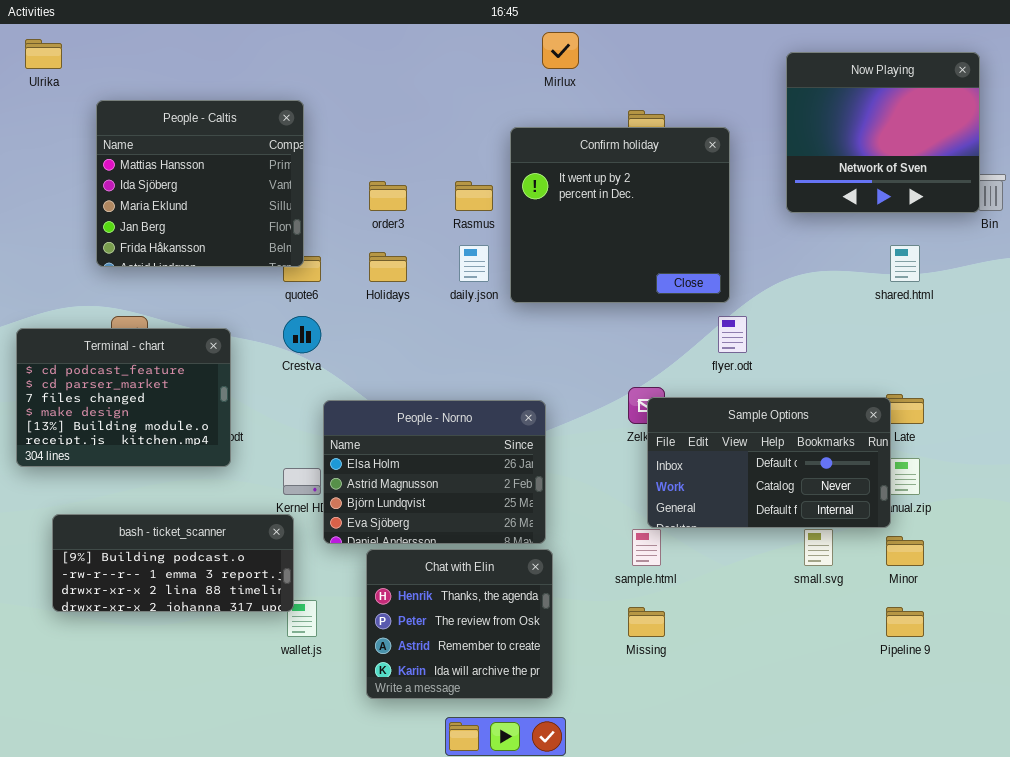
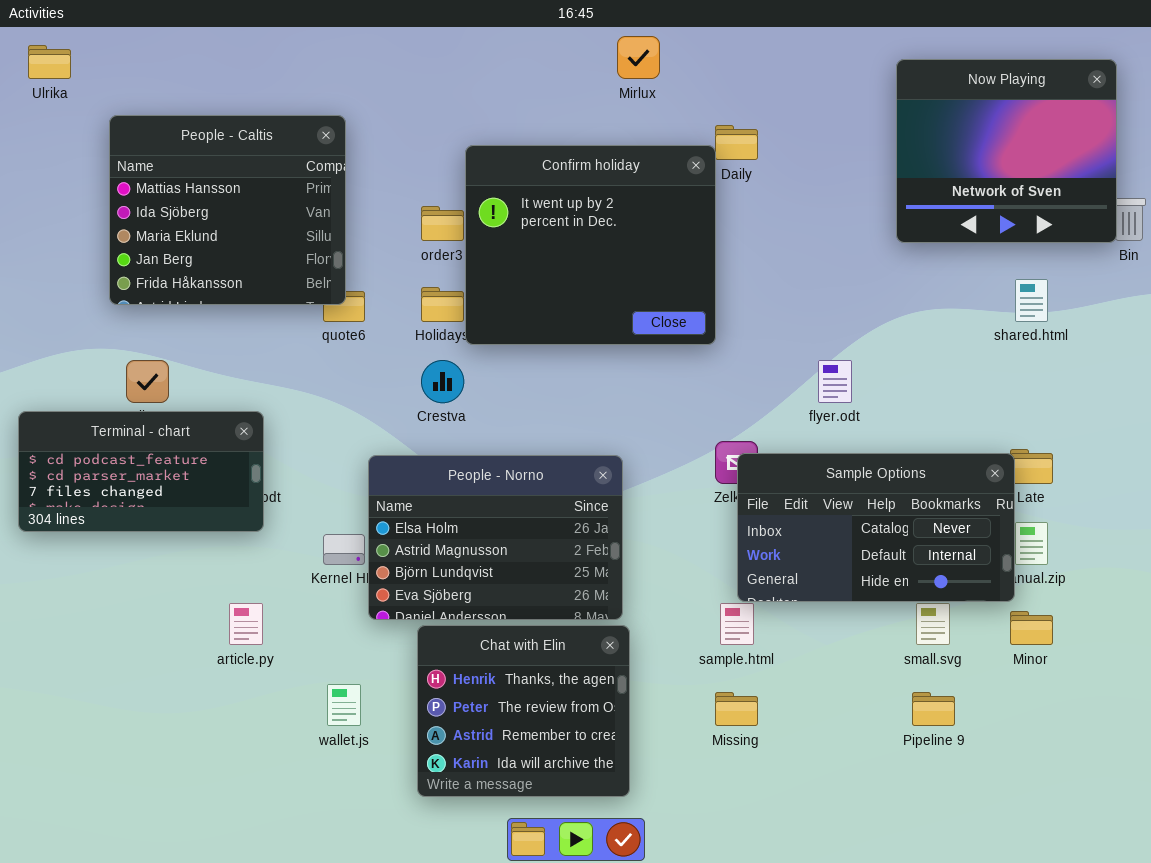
Confirm holiday: [510,127,730,303] -> [465,145,716,345], moved
Crestva: [283,316,321,353] -> [421,360,464,403], moved
Terminal - chart: [16,328,231,467] -> [18,411,264,532], resized
Sample Options: [647,397,891,528] -> [737,453,1015,602], scrolled down 1 row
bash - ticket_scanner: [52,514,294,612] -> none, closed
Pipeline 9: [886,607,924,637] -> [912,692,955,726], moved

